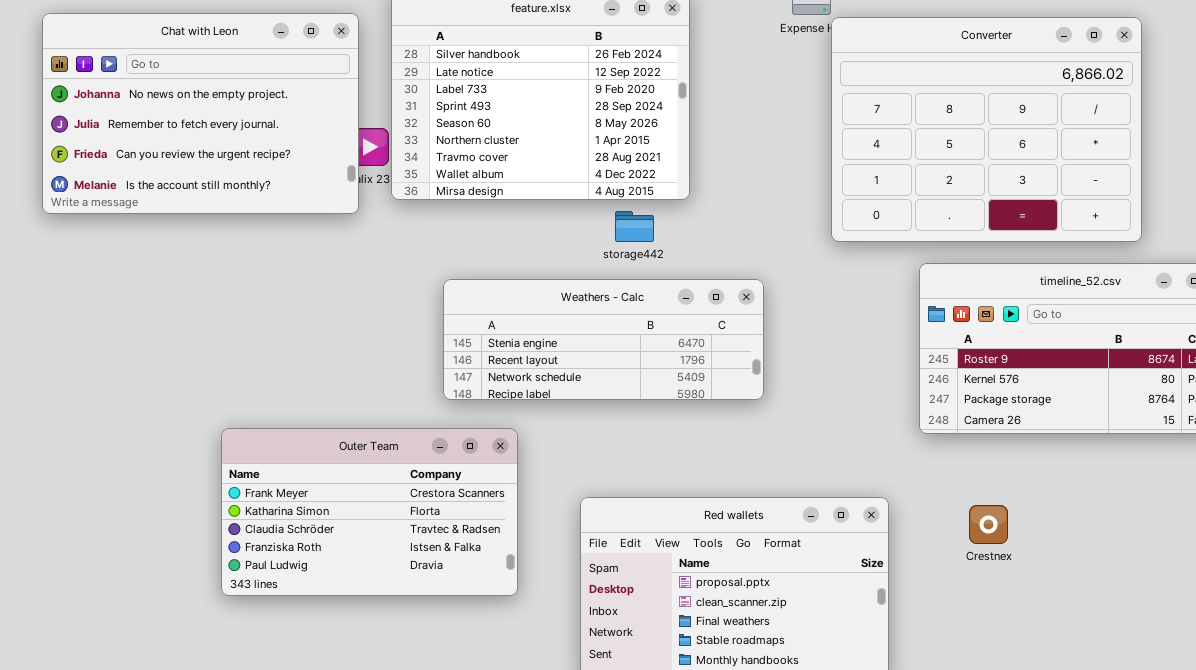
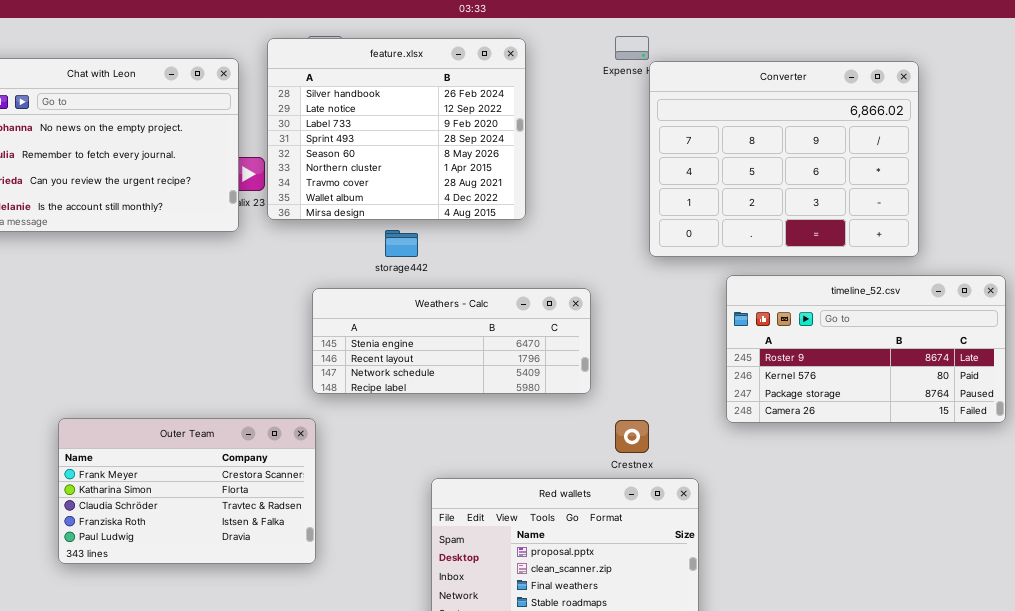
storage442: [615,211,654,242] -> [385,230,418,257], moved
Outer Team: [221,428,518,596] -> [58,418,316,564], moved
Crestnex: [969,505,1008,544] -> [615,420,649,453], moved

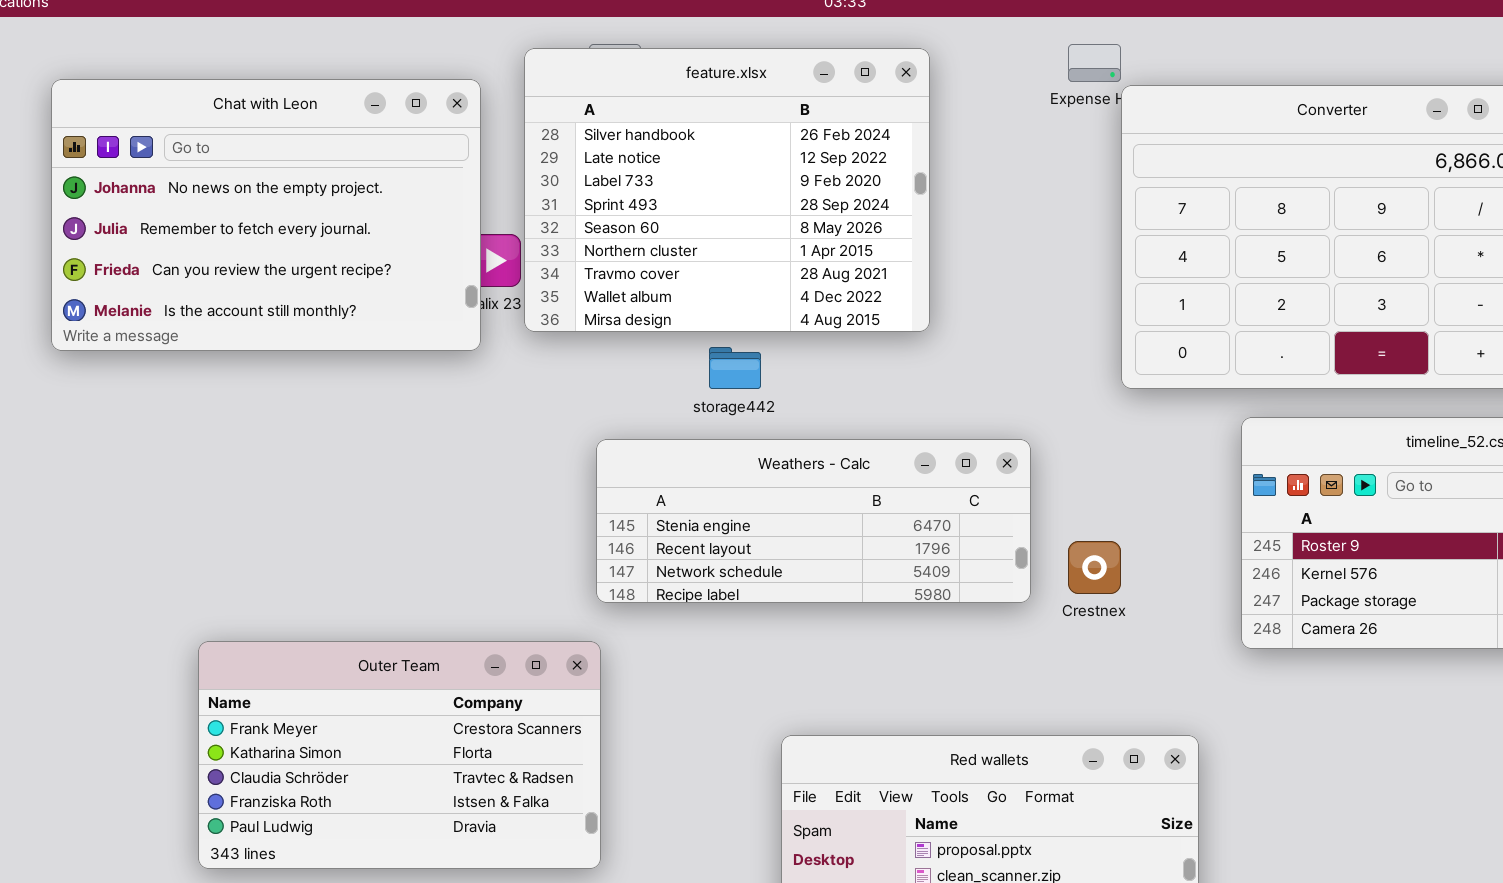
Crestnex: [615,420,649,453] -> [1068,541,1121,594], moved

